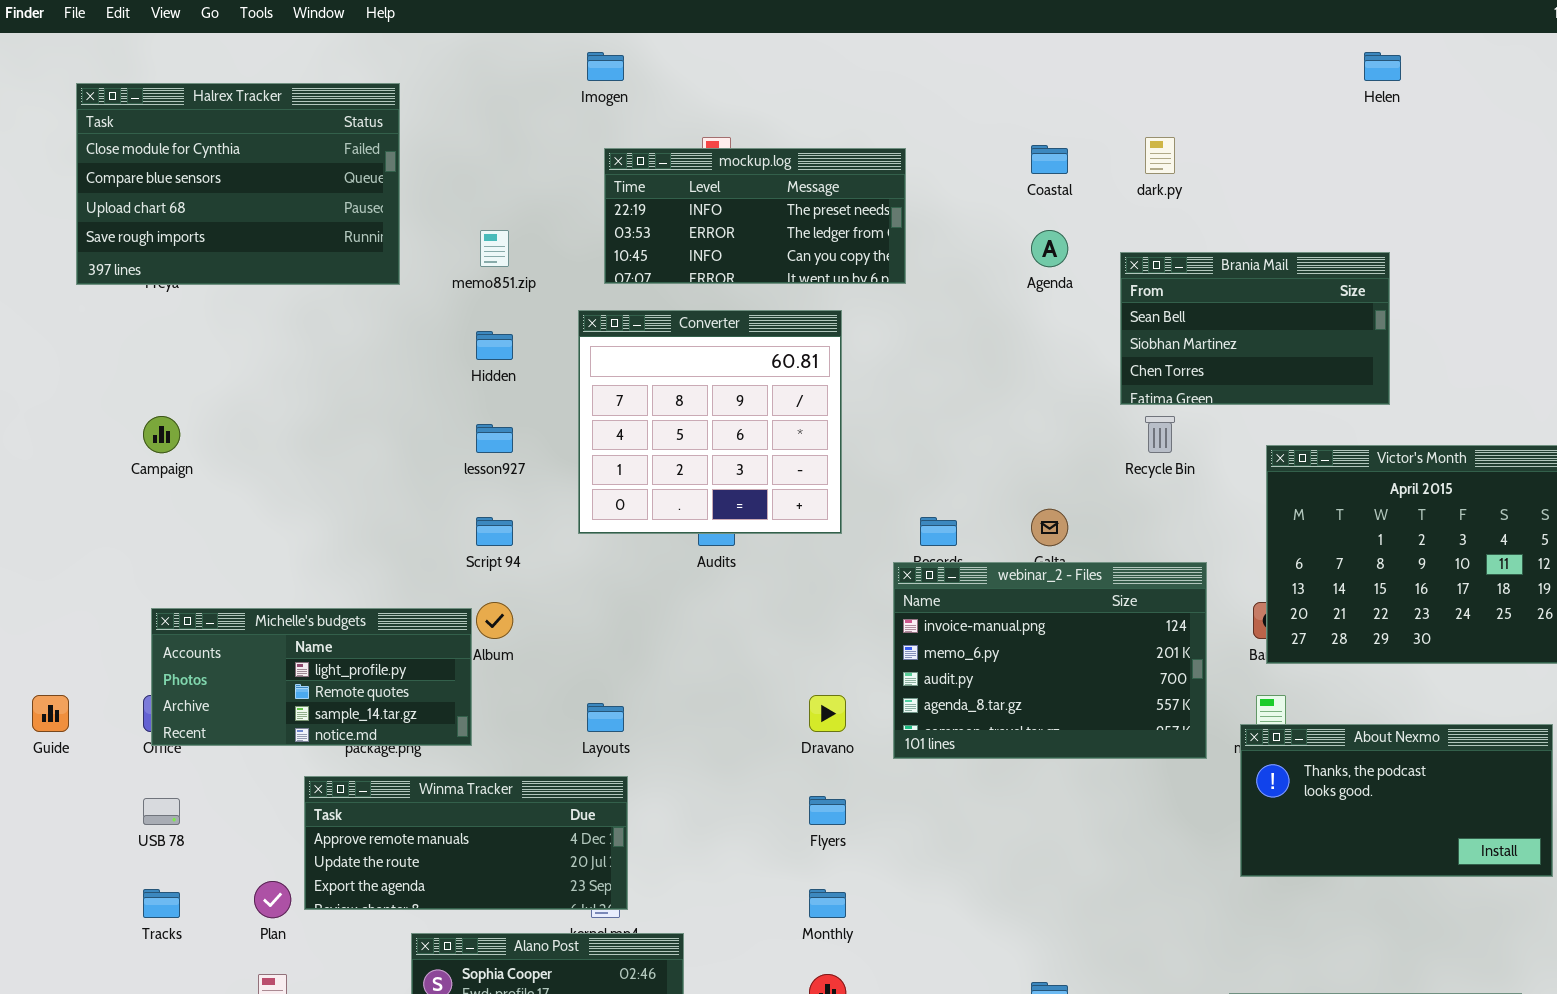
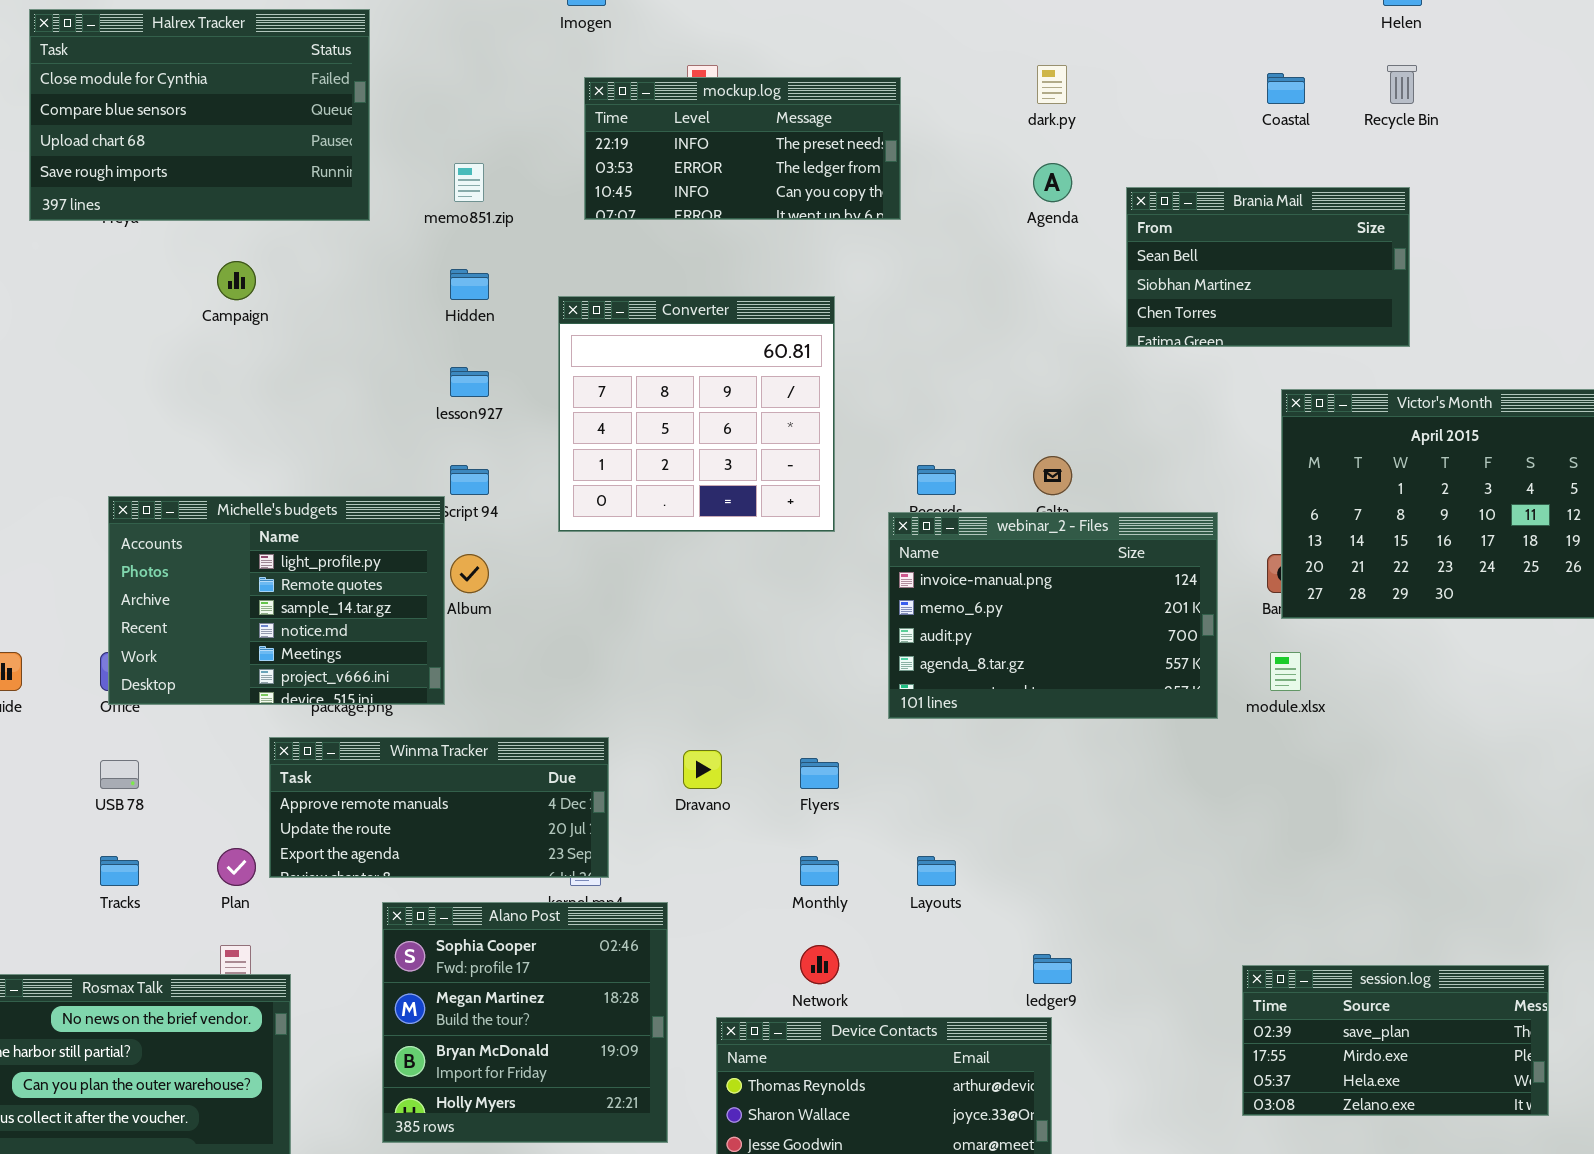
dark.py: [1145,137,1175,174] -> [1037,65,1067,104], moved
Coastal: [1031,145,1068,174] -> [1267,73,1305,104], moved
Converter: [578,310,842,534] -> [558,296,835,532], moved
Campaign: [143,416,180,453] -> [217,261,256,300], moved
Recycle Bin: [1145,416,1175,453] -> [1387,65,1417,104], moved
Michelle's budgets: [151,608,472,746] -> [108,496,445,705], resized
Dravano: [809,695,846,732] -> [683,750,722,789], moved
Layouts: [587,703,624,732] -> [917,856,956,886], moved
About Nexmo: [1240,724,1553,877] -> none, closed

